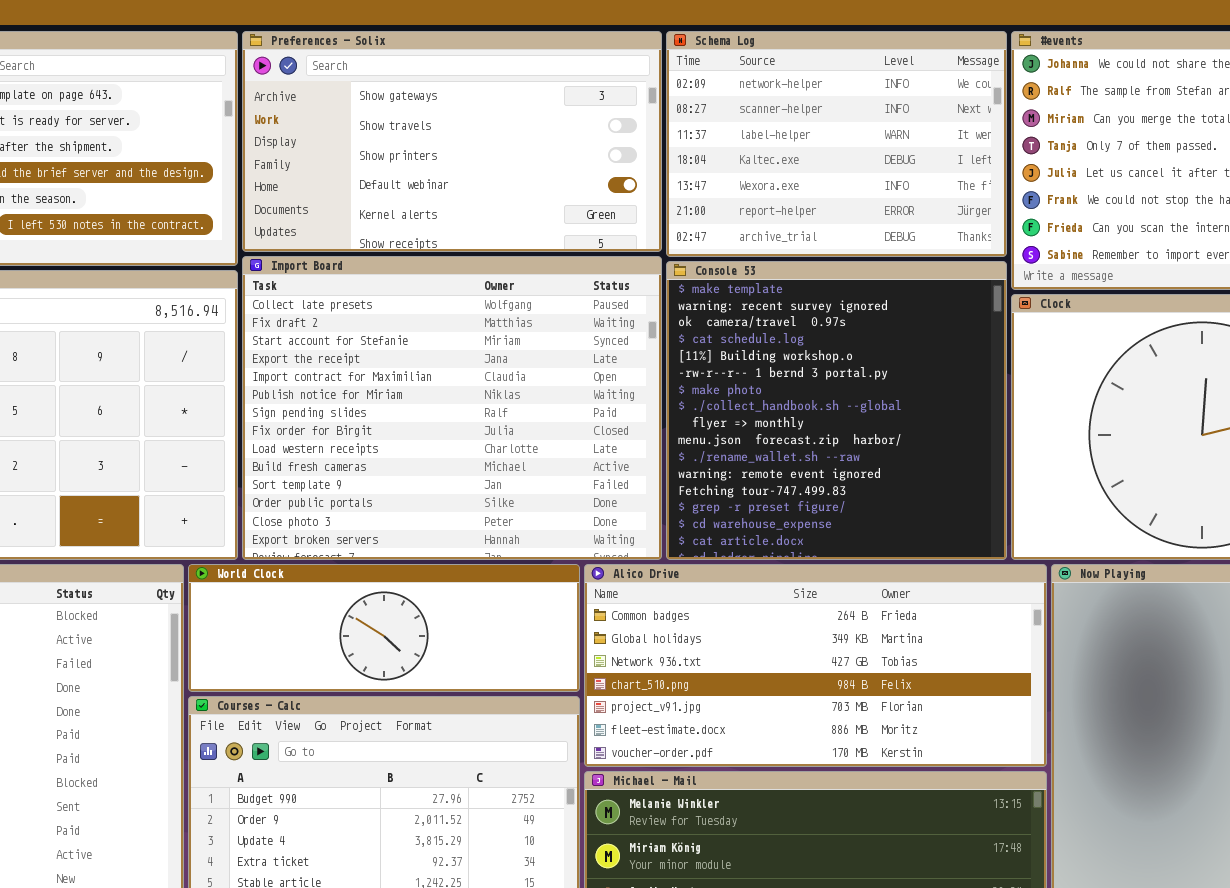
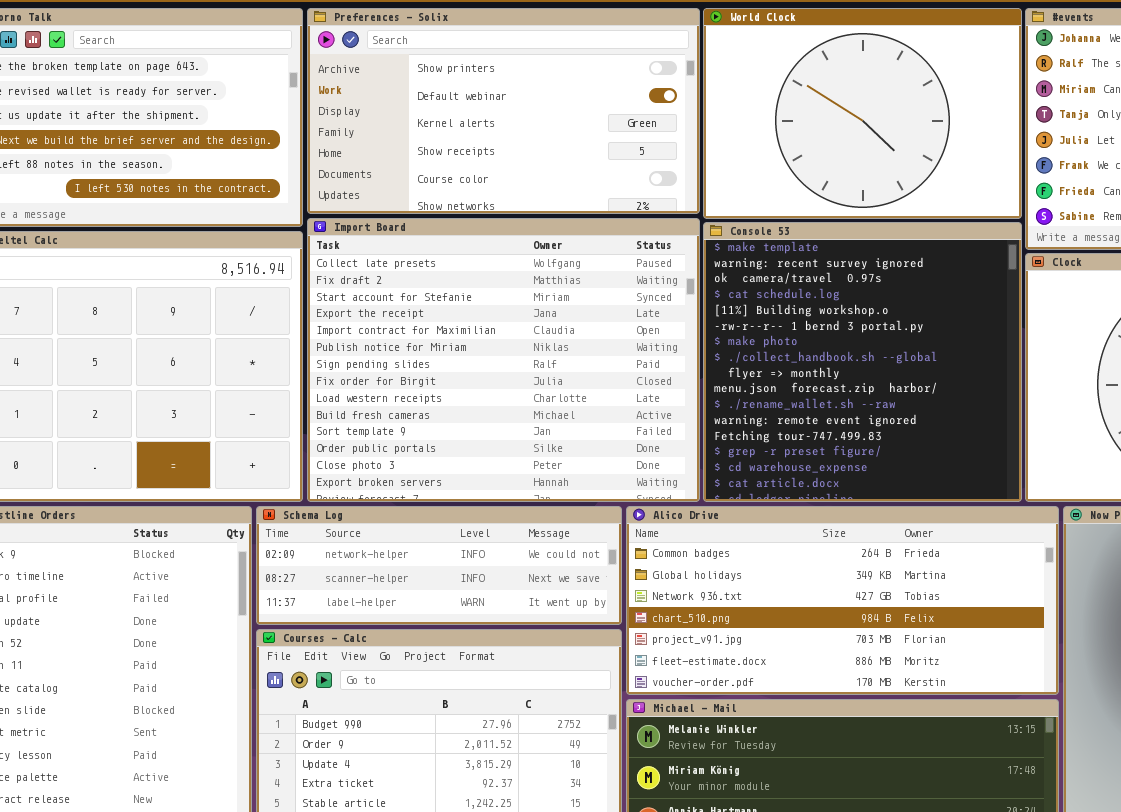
Preferences - Solix: [242,31,662,252] -> [307,8,700,214], scrolled down 2 rows
Schema Log: [666,31,1007,257] -> [256,506,622,625], moved, resized
World Clock: [188,564,580,692] -> [703,8,1022,219], moved, resized

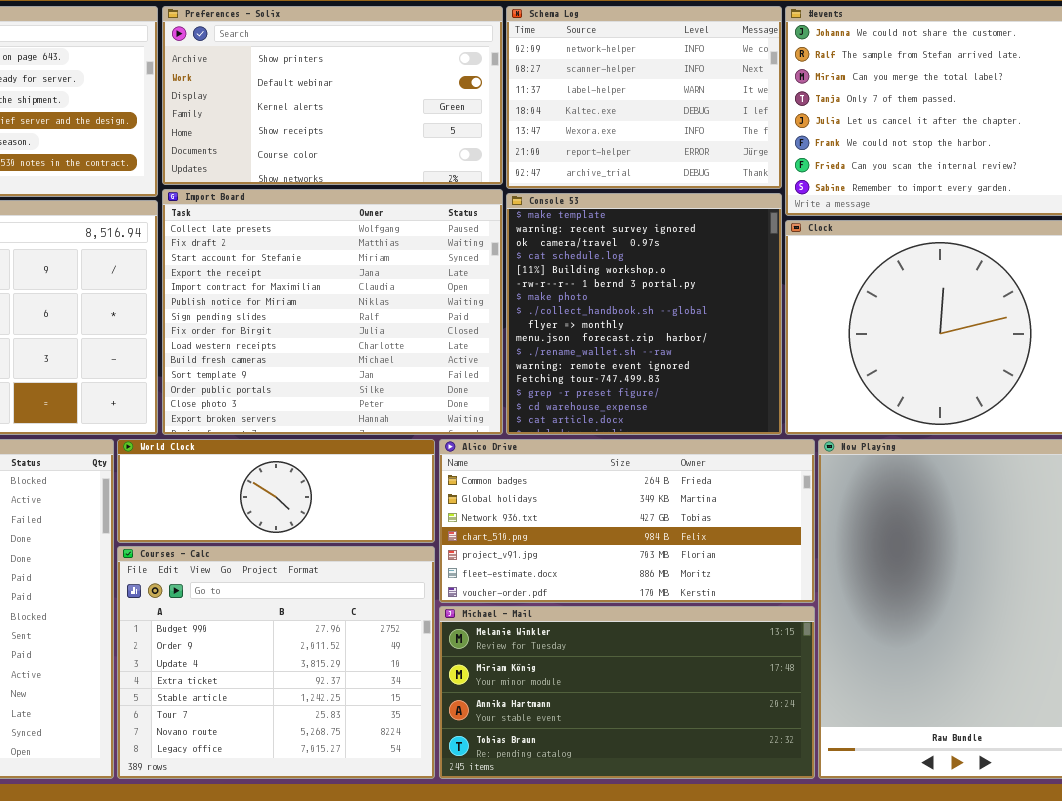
World Clock: [703,8,1022,219] -> [117,439,435,543], moved, resized
Schema Log: [256,506,622,625] -> [506,6,782,189], moved, resized

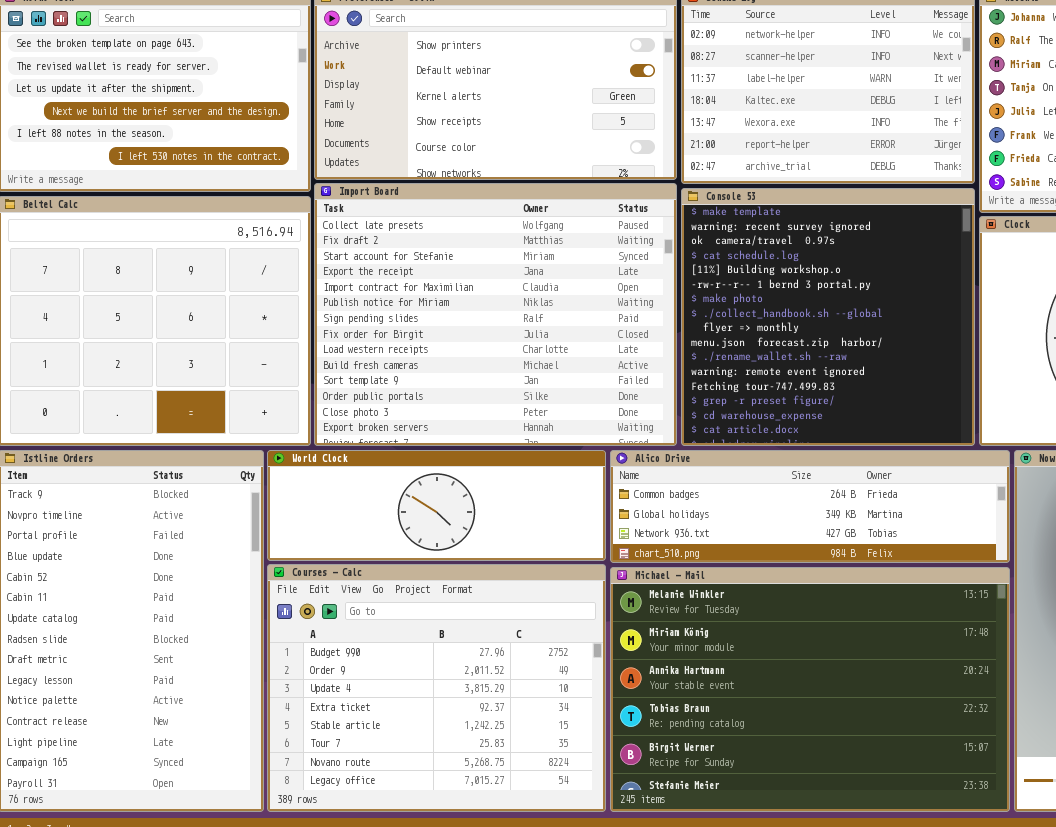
Alico Drive: [439,439,815,603] -> [610,450,1010,563], resized
Michael - Mail: [439,606,815,779] -> [610,567,1010,812], resized

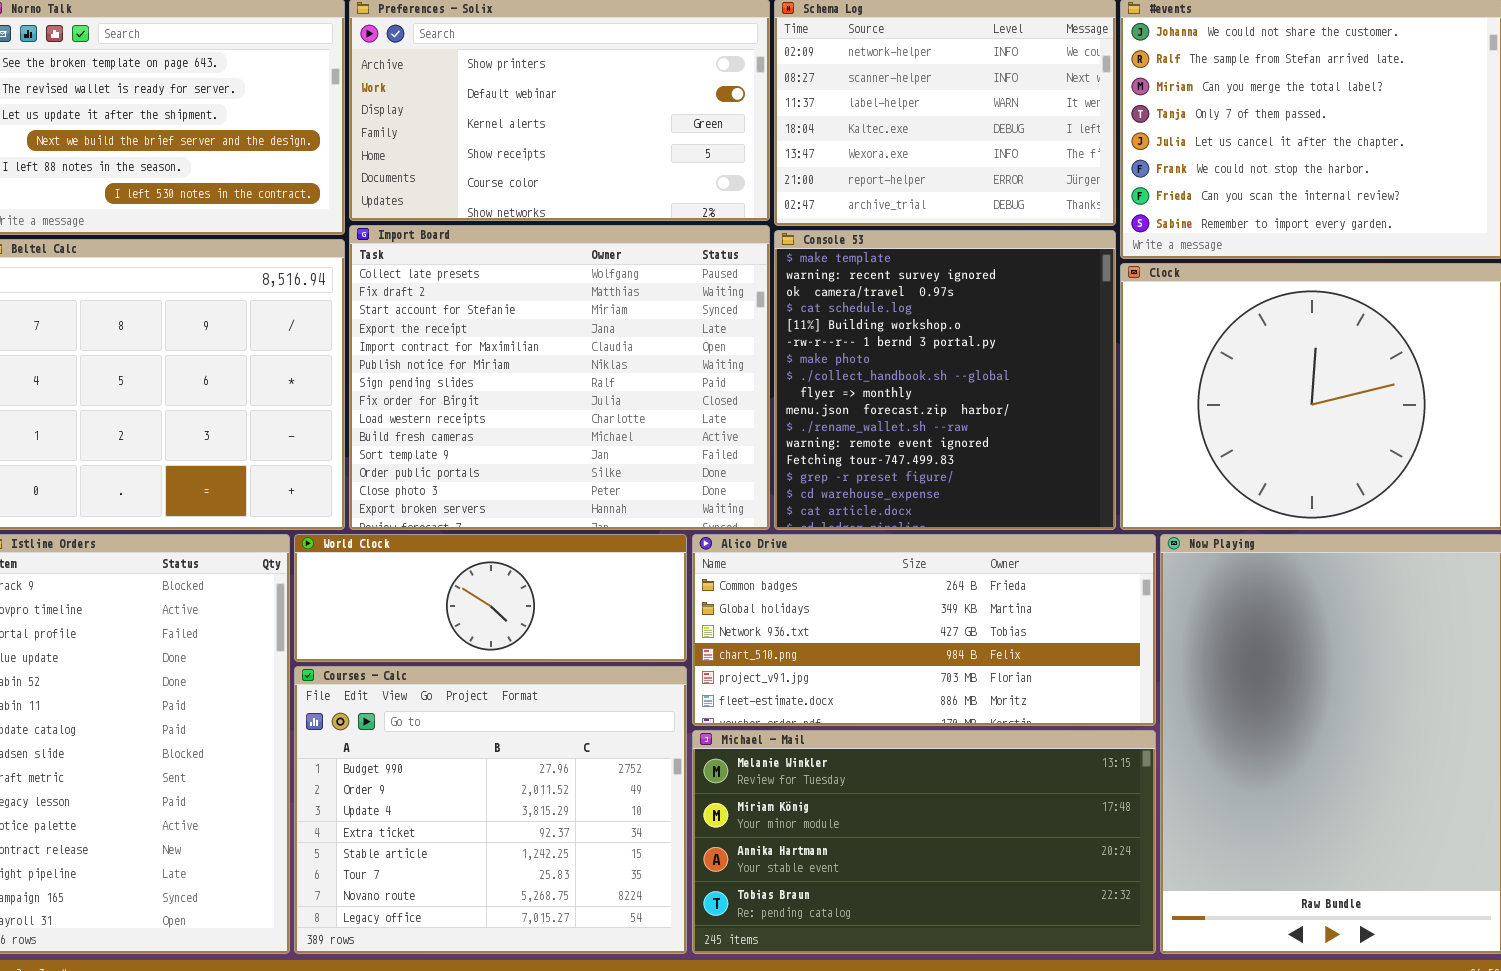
Alico Drive: [610,450,1010,563] -> [692,534,1156,726], resized
Michael - Mail: [610,567,1010,812] -> [692,730,1156,954], resized

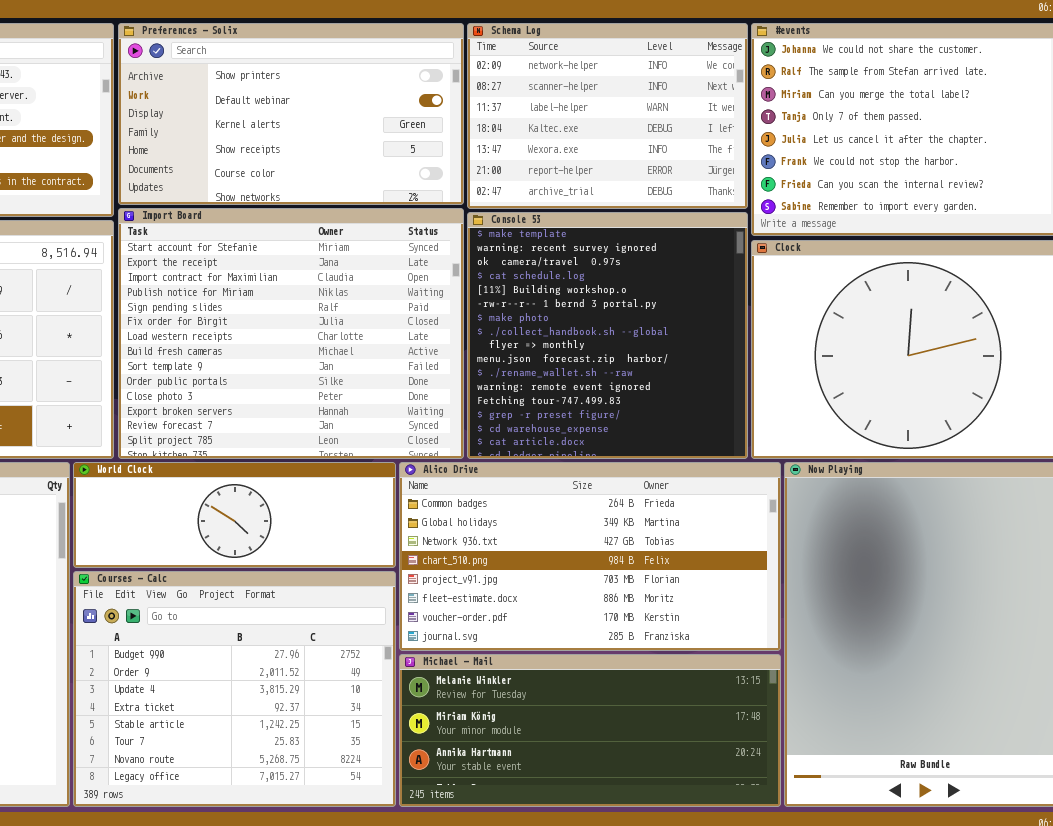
Import Board: [349,225,770,530] -> [118,208,464,459], scrolled down 2 rows
Alico Drive: [692,534,1156,726] -> [399,462,781,651], resized
Michael - Mail: [692,730,1156,954] -> [399,654,781,807], resized

